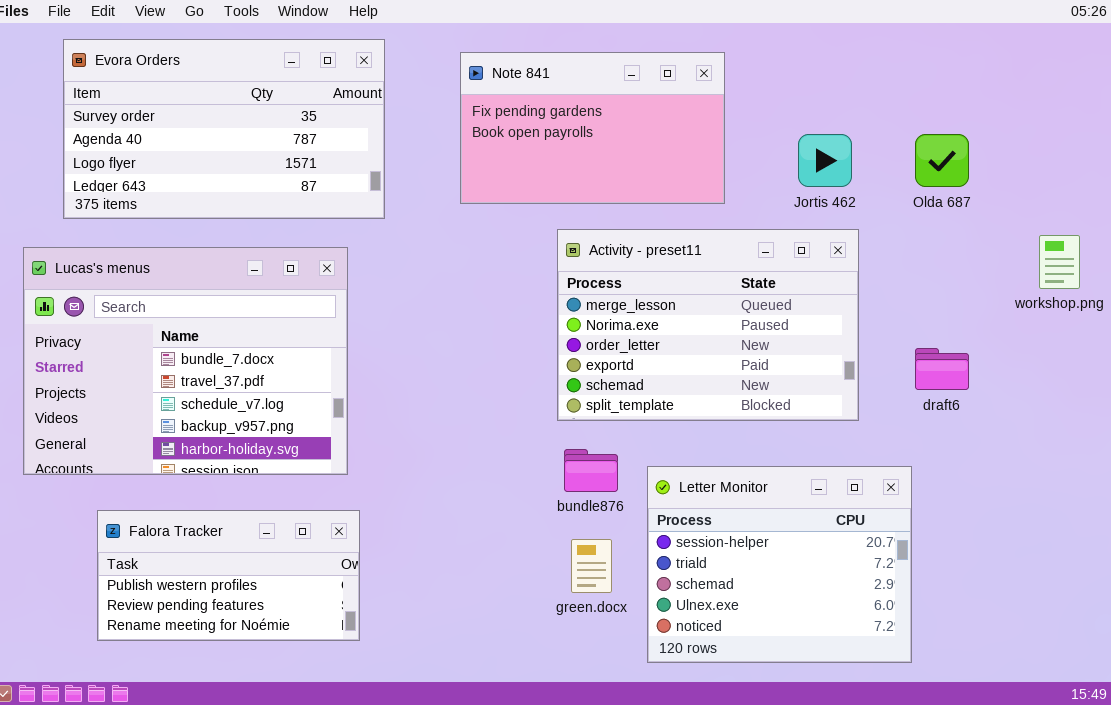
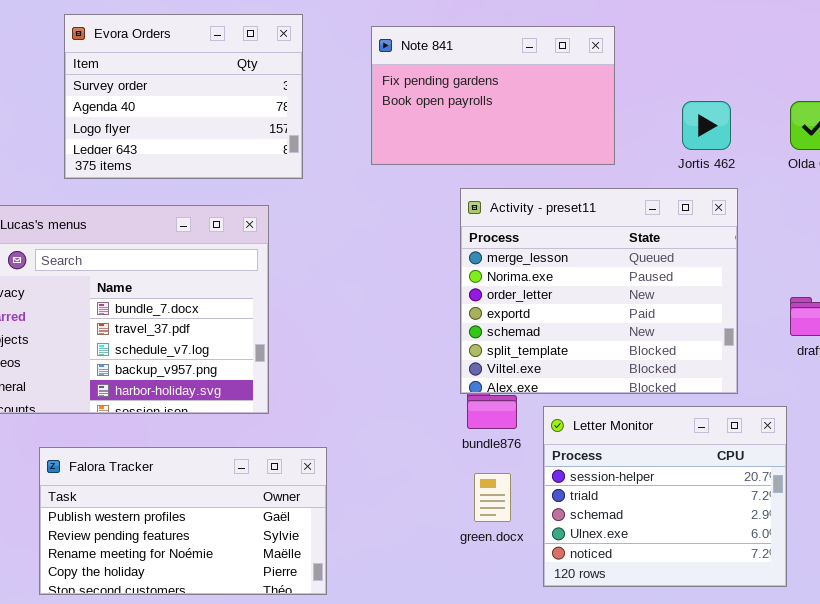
Evora Orders: [63,39,385,219] -> [64,14,303,179], resized
Activity - preset11: [557,229,859,421] -> [460,188,738,394], resized
Falora Tracker: [97,510,360,641] -> [39,447,327,595], resized

